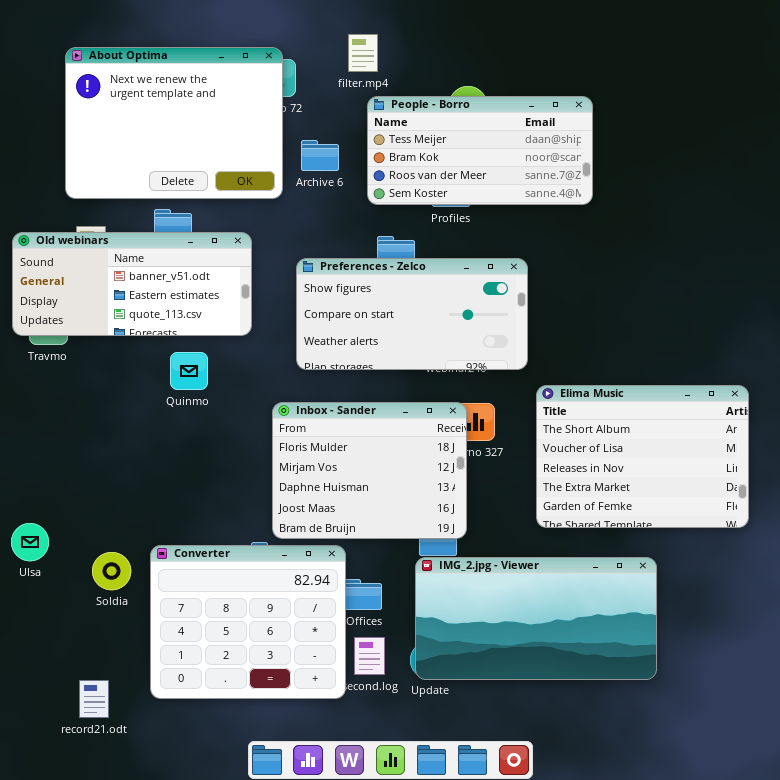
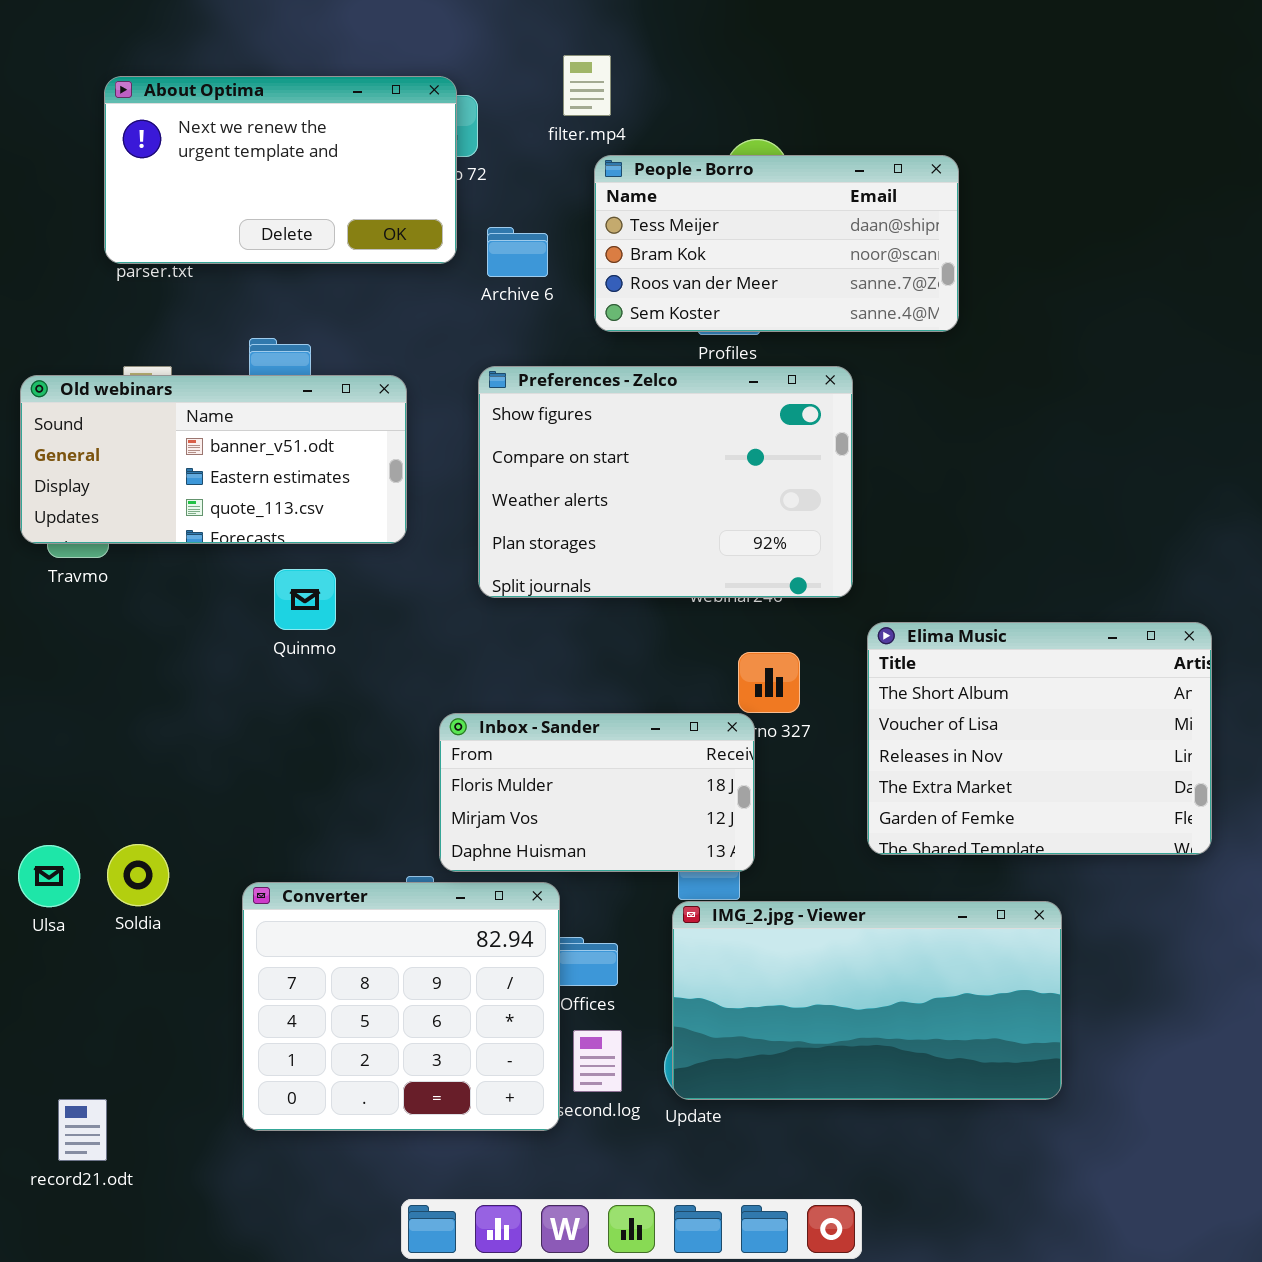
About Optima: [65,47,283,199] -> [104,76,457,264], resized
Preferences - Zelco: [296,258,528,370] -> [478,366,853,598], resized
Inbox - Sander: [272,402,467,539] -> [439,713,755,872], resized
Soldia: [92,552,131,590] -> [107,844,169,906], moved
record21.odt: [79,680,109,718] -> [58,1099,107,1161], moved

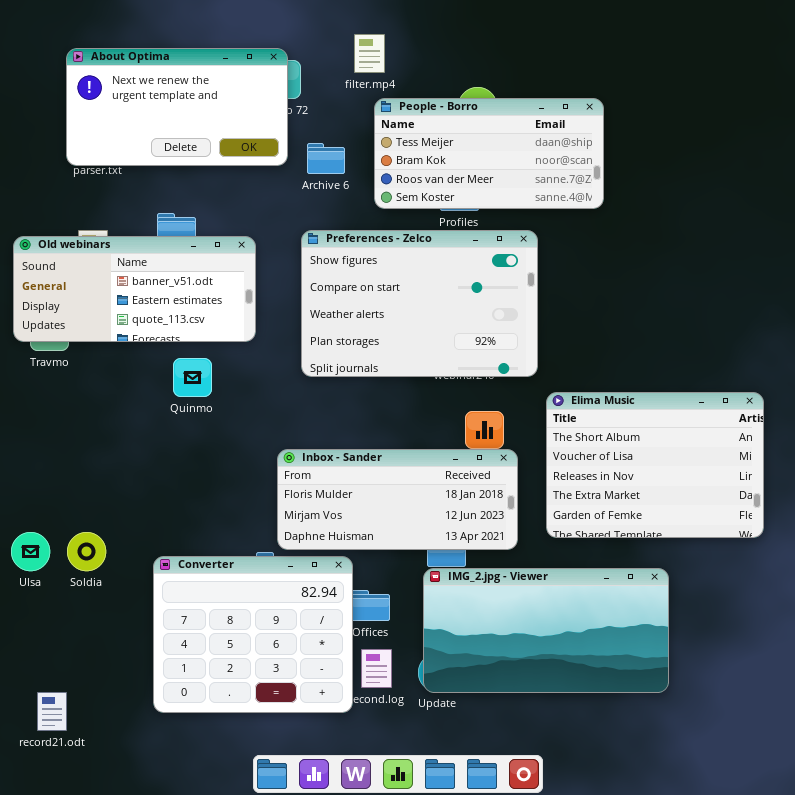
Inbox - Sander: [439,713,755,872] -> [277,449,518,550], resized

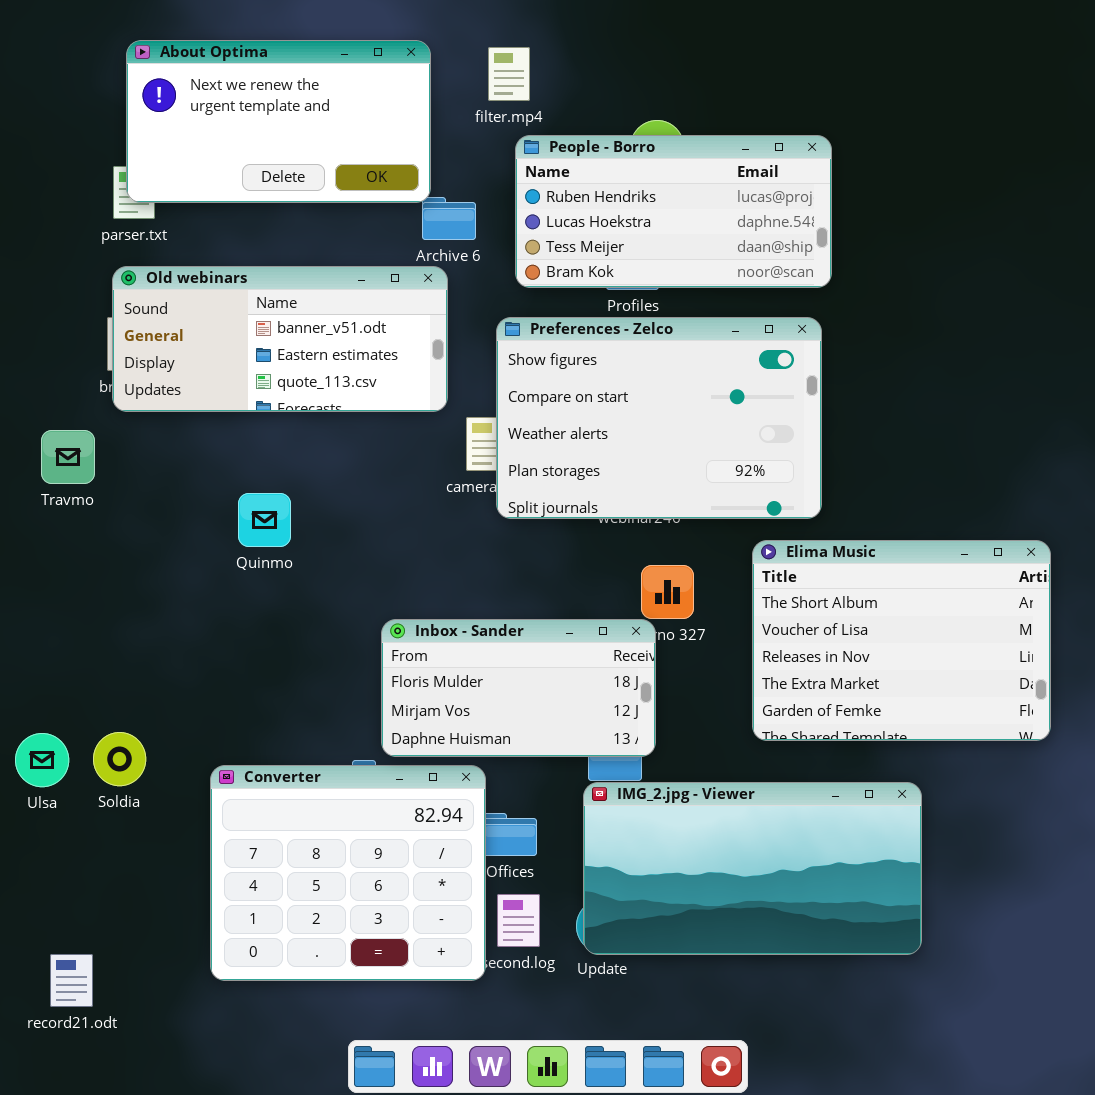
About Optima: [66,48,288,166] -> [126,40,431,203], moved
People - Borro: [374,98,604,209] -> [515,135,832,288], scrolled up 2 rows
Preferences - Zelco: [301,230,538,377] -> [496,317,822,519], moved
Old webinars: [13,236,256,342] -> [112,266,448,412], moved
Inbox - Sander: [277,449,518,550] -> [381,619,656,757], resized

